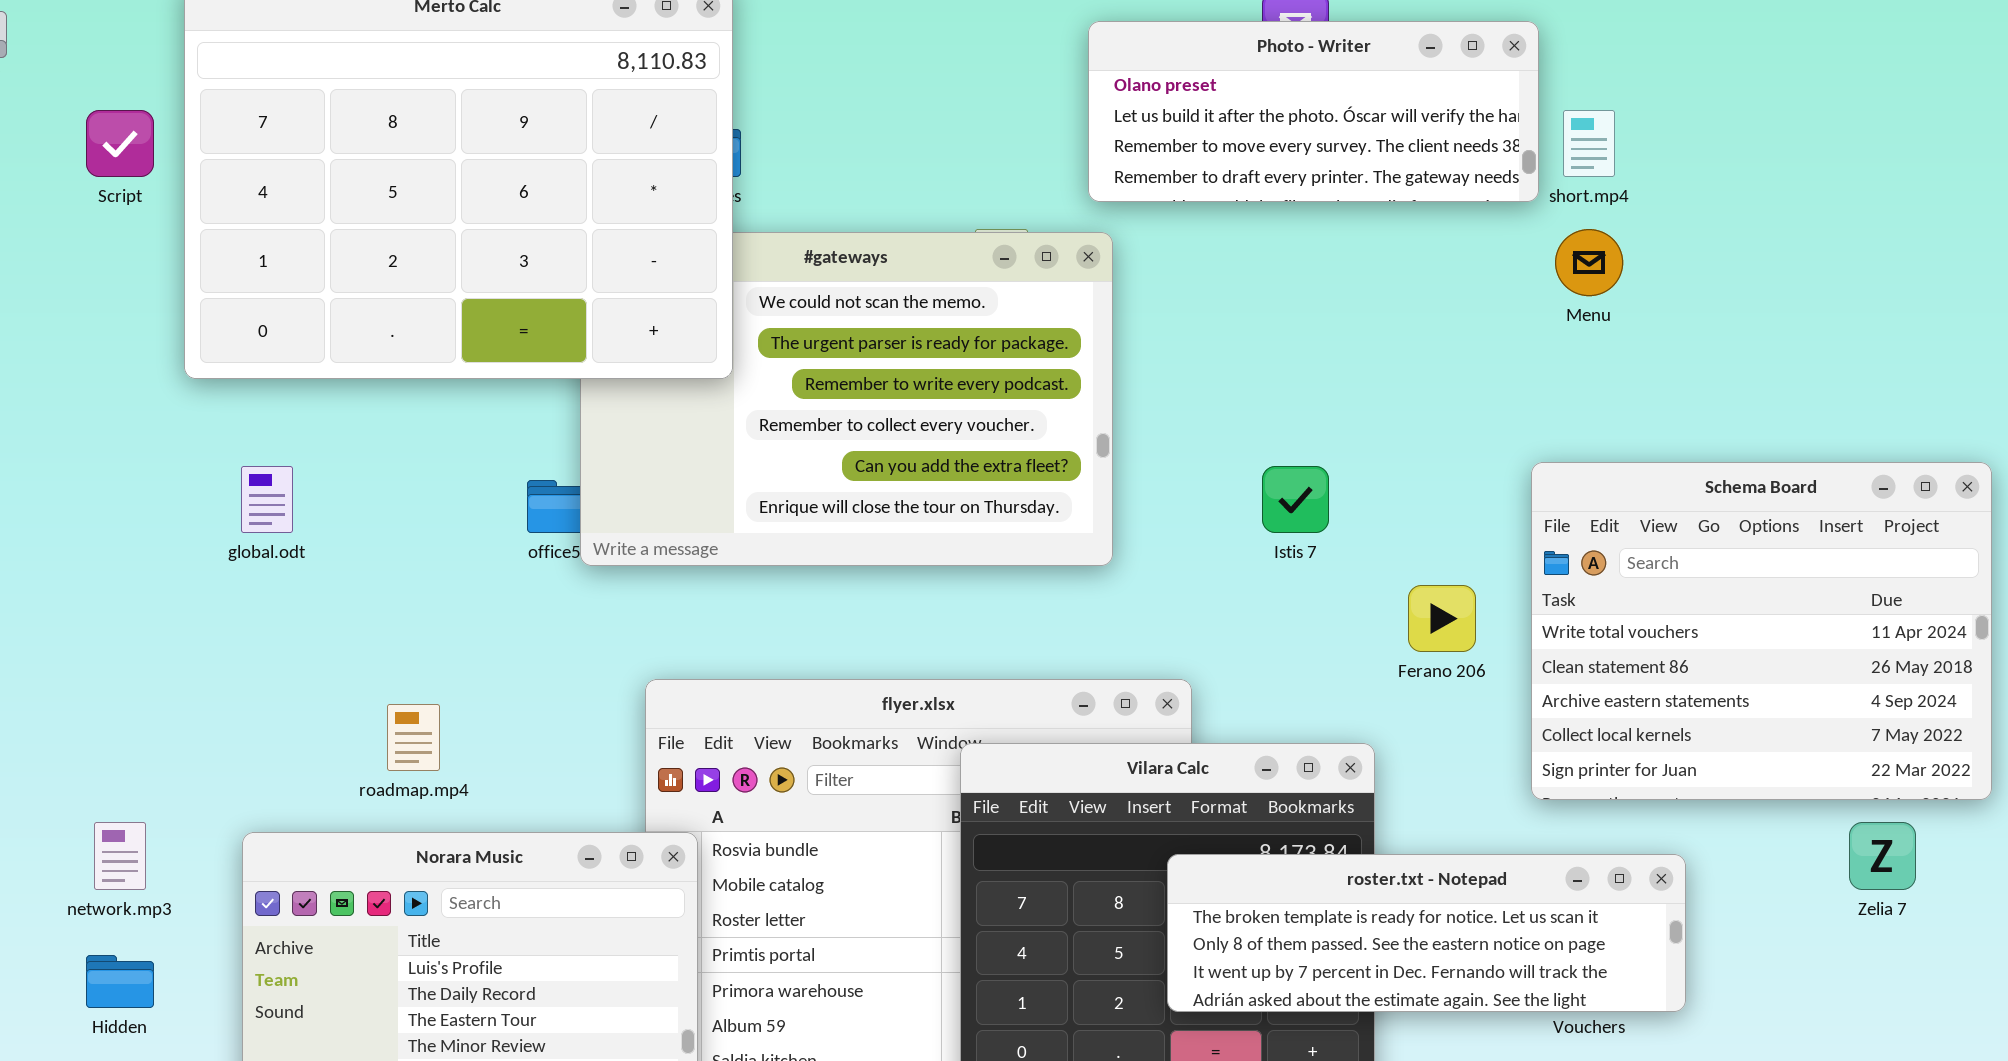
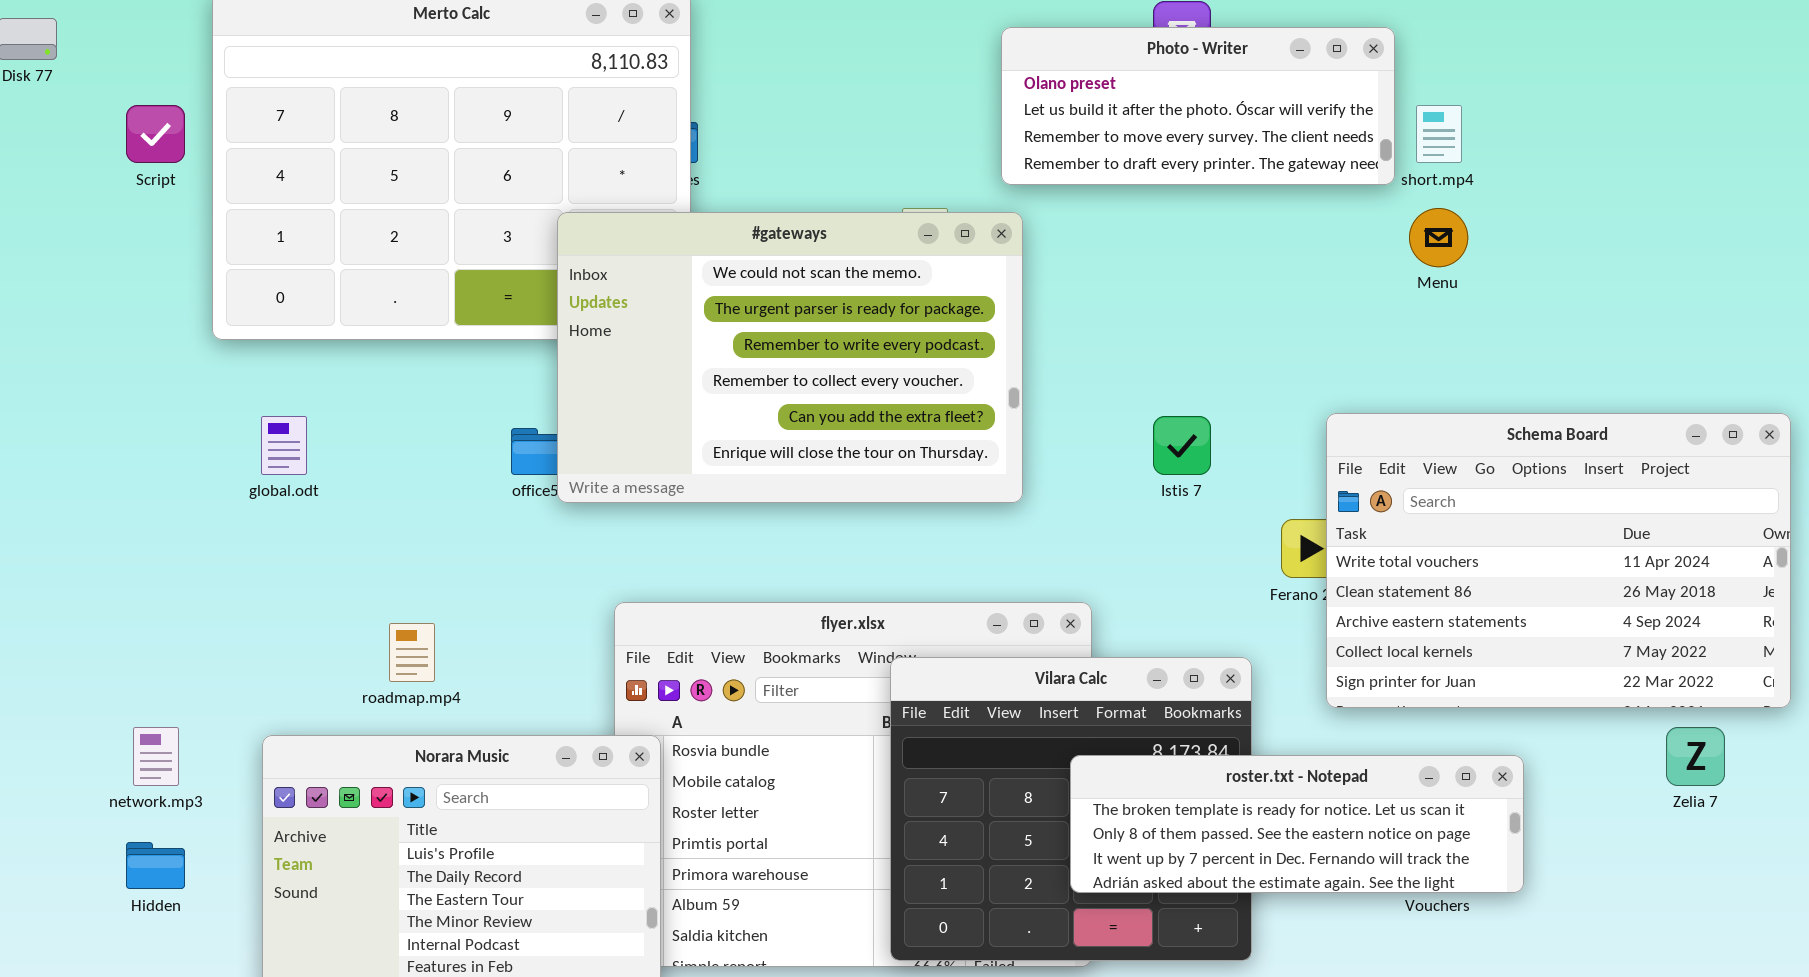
#gateways: [580,232,1113,566] -> [557,212,1023,503], raised
Schema Board: [1531,462,1992,800] -> [1326,413,1791,708], resized

